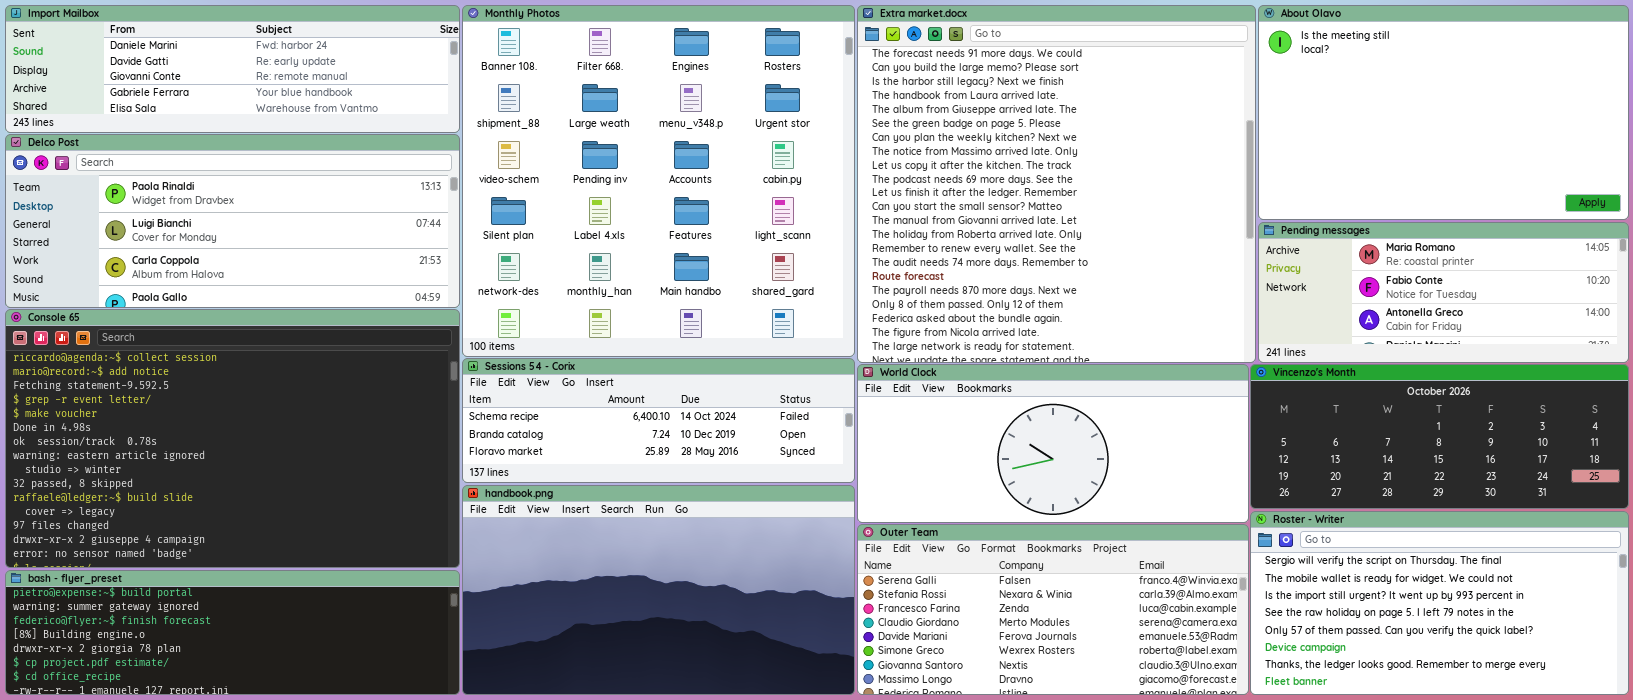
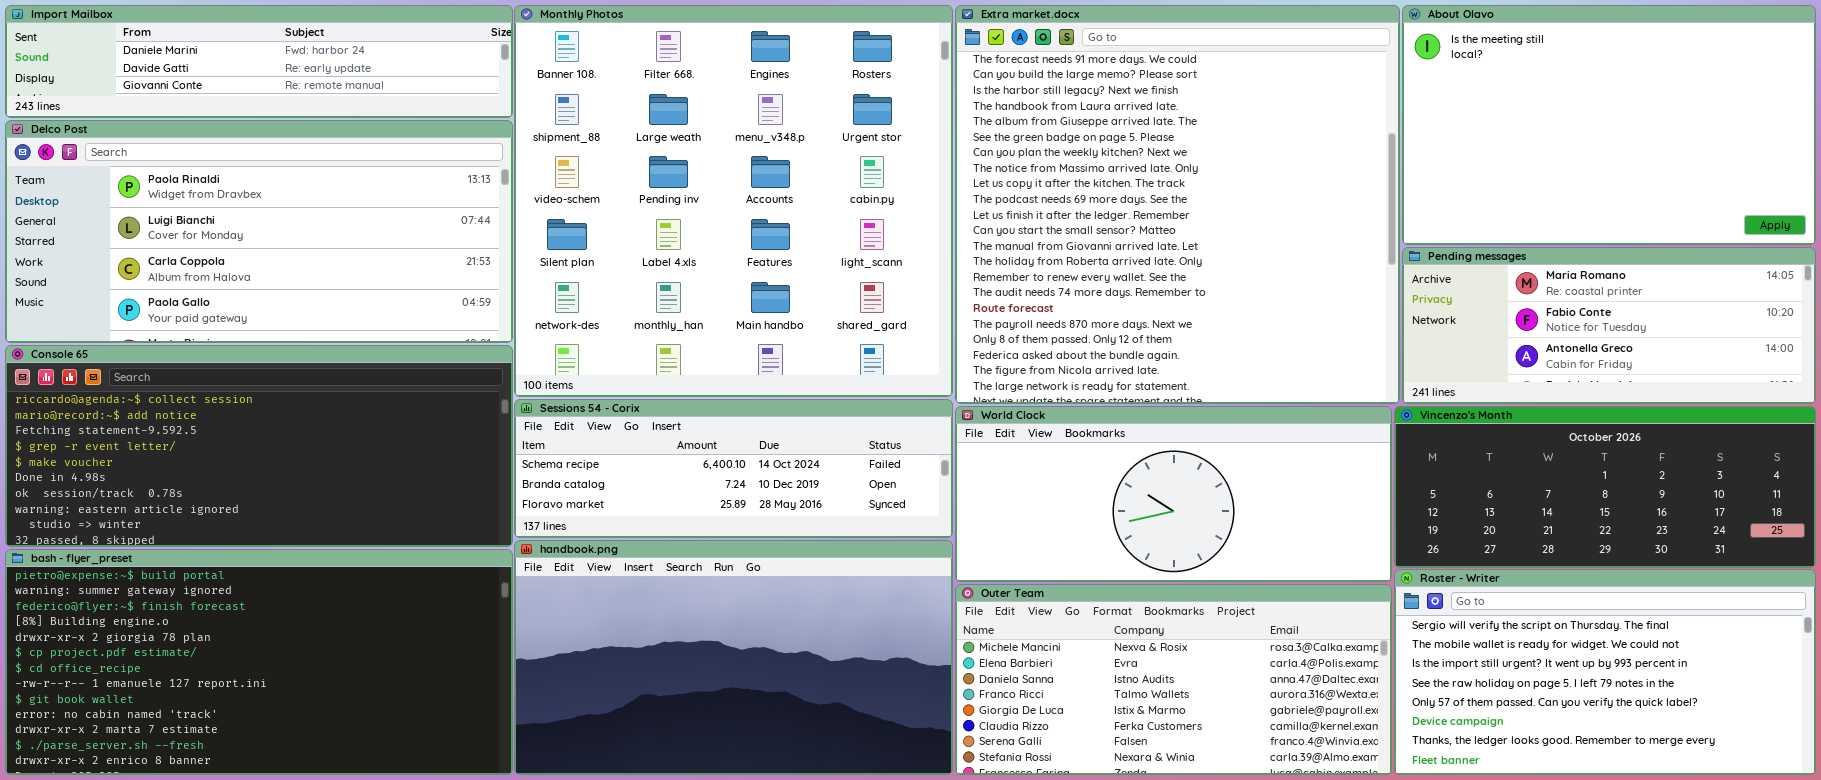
Import Mailbox: [5,5,460,133] -> [5,5,513,118], resized
Delco Post: [5,134,460,308] -> [5,120,513,343], resized
Console 65: [5,309,460,568] -> [5,345,513,547], resized
Outer Team: [857,524,1249,695] -> [955,584,1392,775], scrolled up 6 rows
bash - flyer_preset: [5,570,460,695] -> [5,549,513,775], resized

